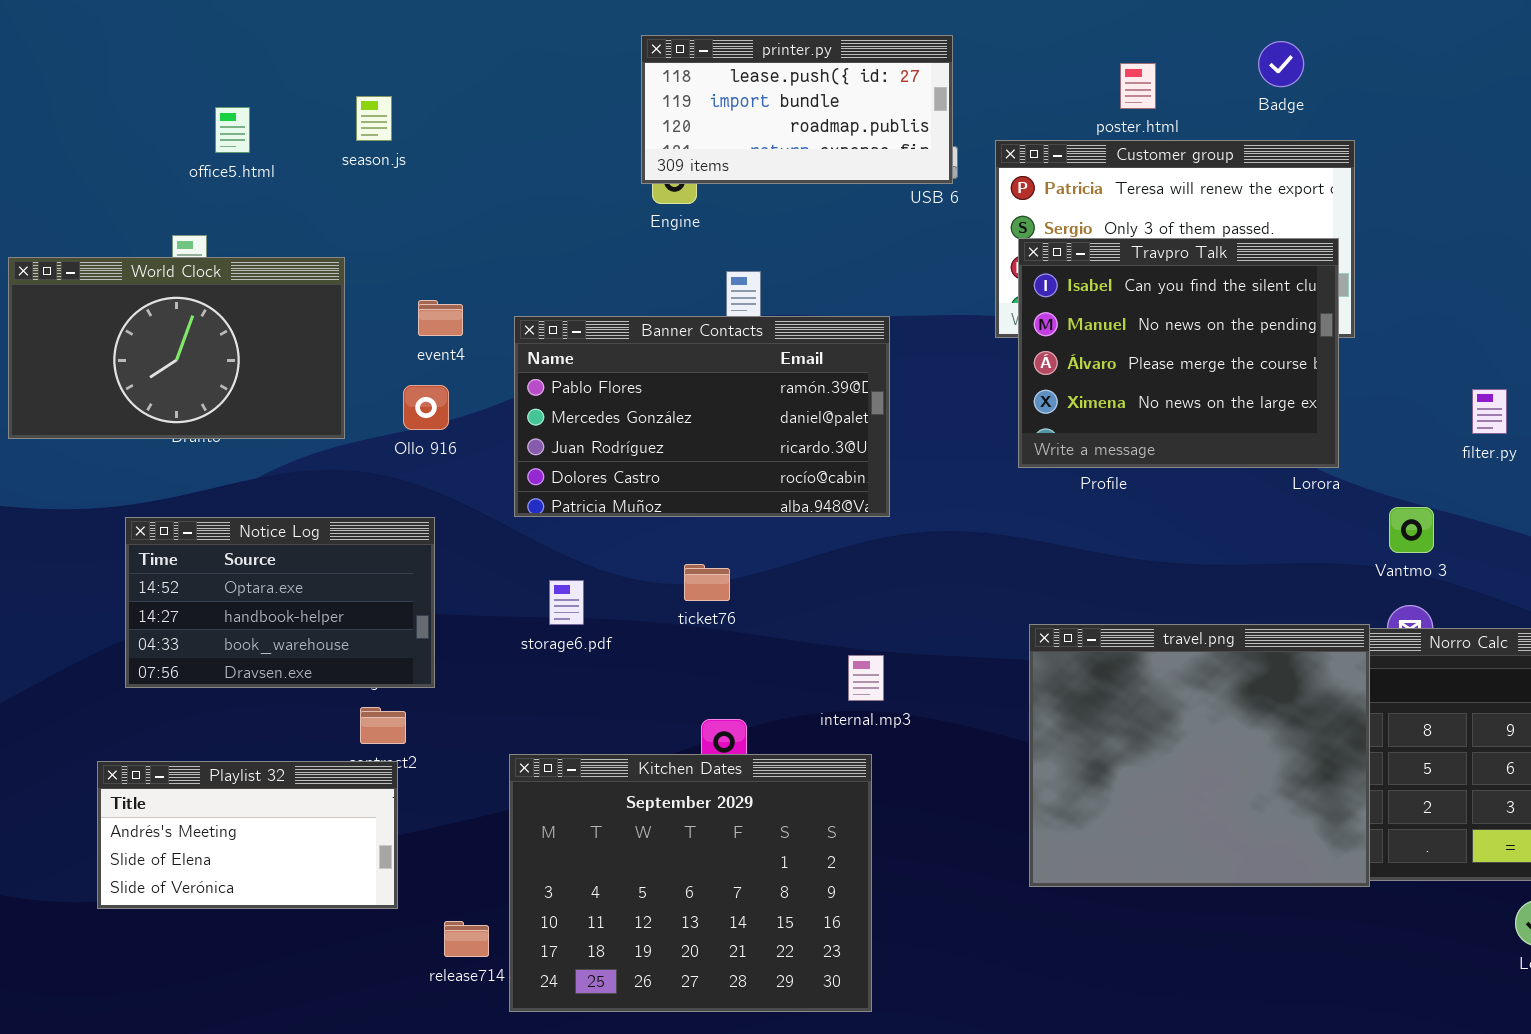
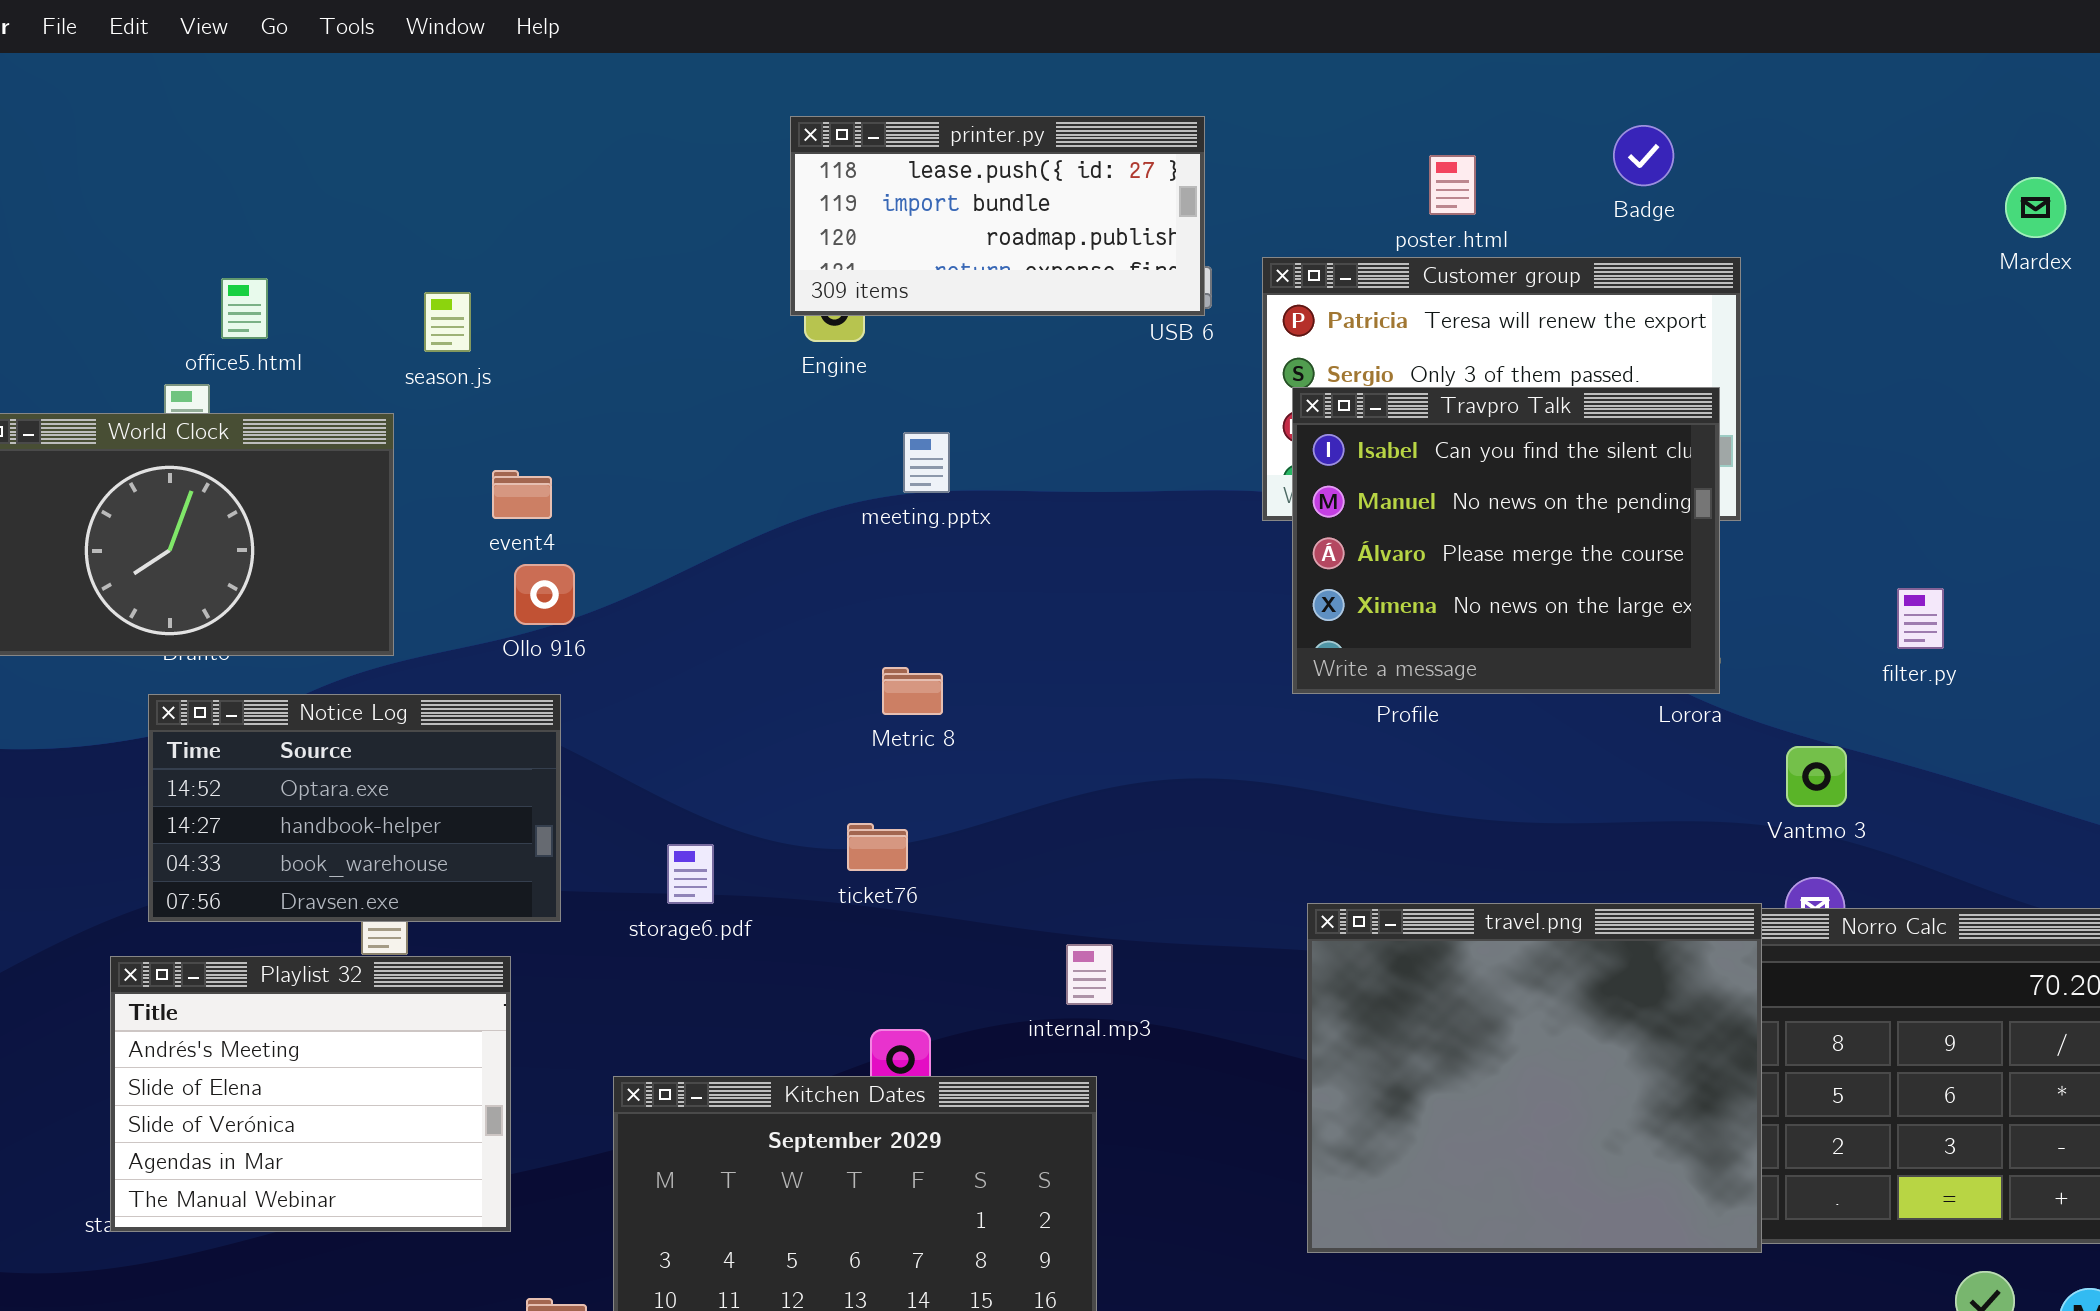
season.js: [356,96,392,141] -> [424,292,471,352], moved
office5.html: [215,107,250,153] -> [221,278,268,339], moved
Banner Contacts: [514,316,890,517] -> none, closed
Ollo 916: [403,385,449,430] -> [514,564,575,625], moved
Notice Log: [125,517,435,688] -> [148,694,561,922], moved
Playlist 32: [97,761,398,909] -> [110,956,511,1232], moved, resized

